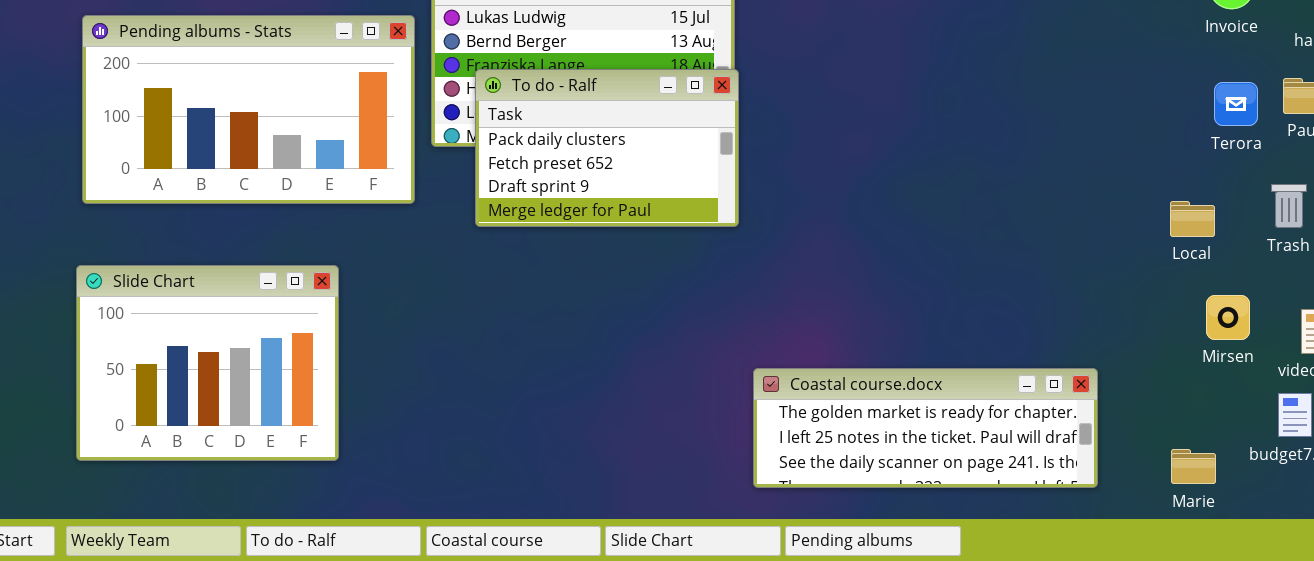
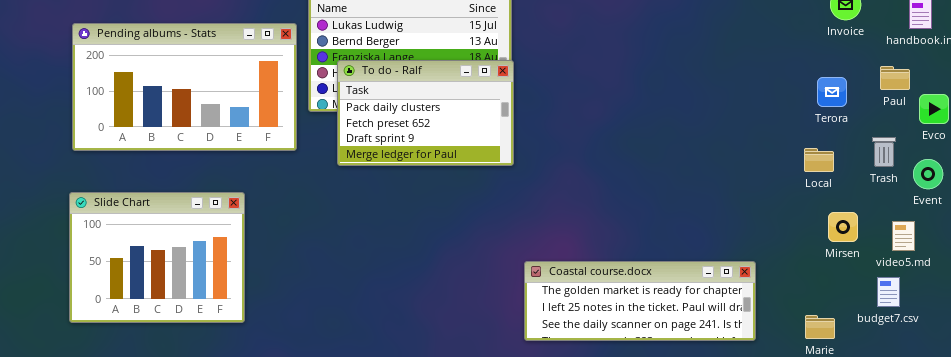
Terora: [1214,82,1258,126] -> [817,77,847,107], moved

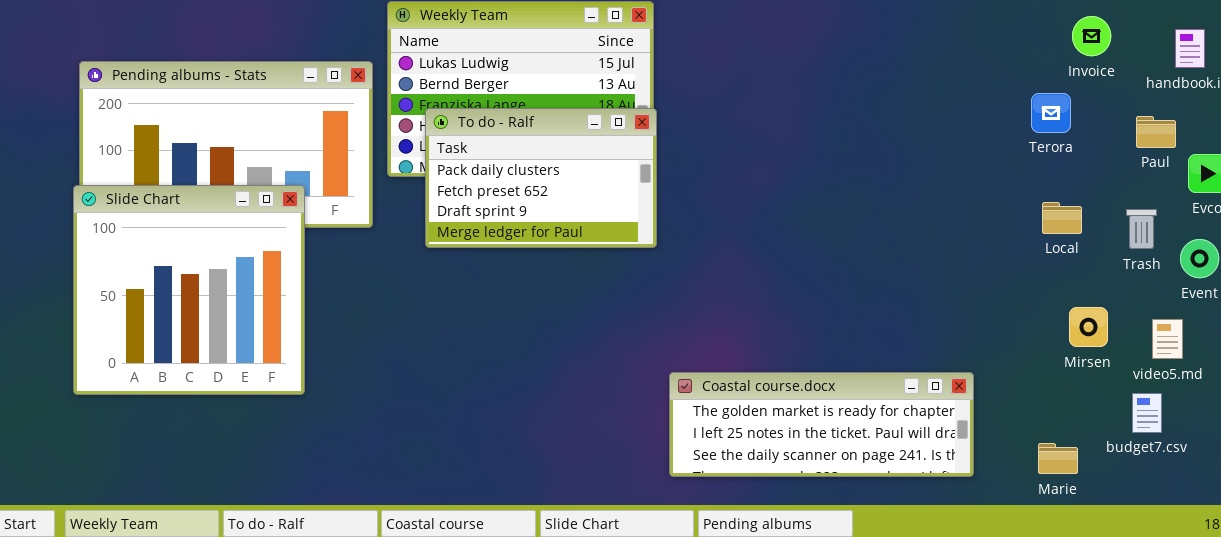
Terora: [817,77,847,107] -> [1031,93,1071,133], moved
Local: [804,148,834,172] -> [1042,202,1082,234], moved
Slide Chart: [69,192,245,323] -> [73,185,305,395], moved, resized

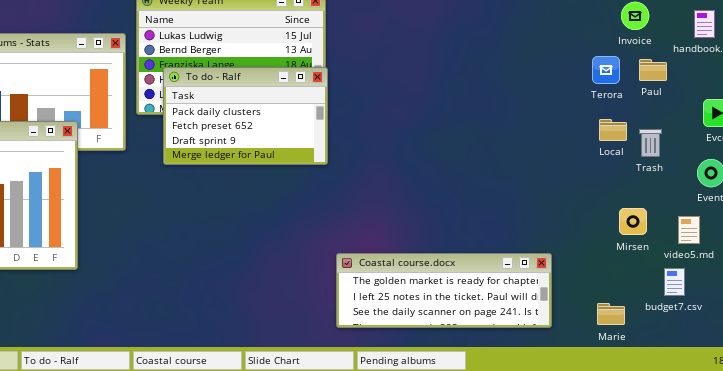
Paul: [1136,116,1176,148] -> [639,59,667,81], moved
Local: [1042,202,1082,234] -> [599,119,627,141], moved
Trash: [1126,209,1157,249] -> [639,129,662,157], moved

